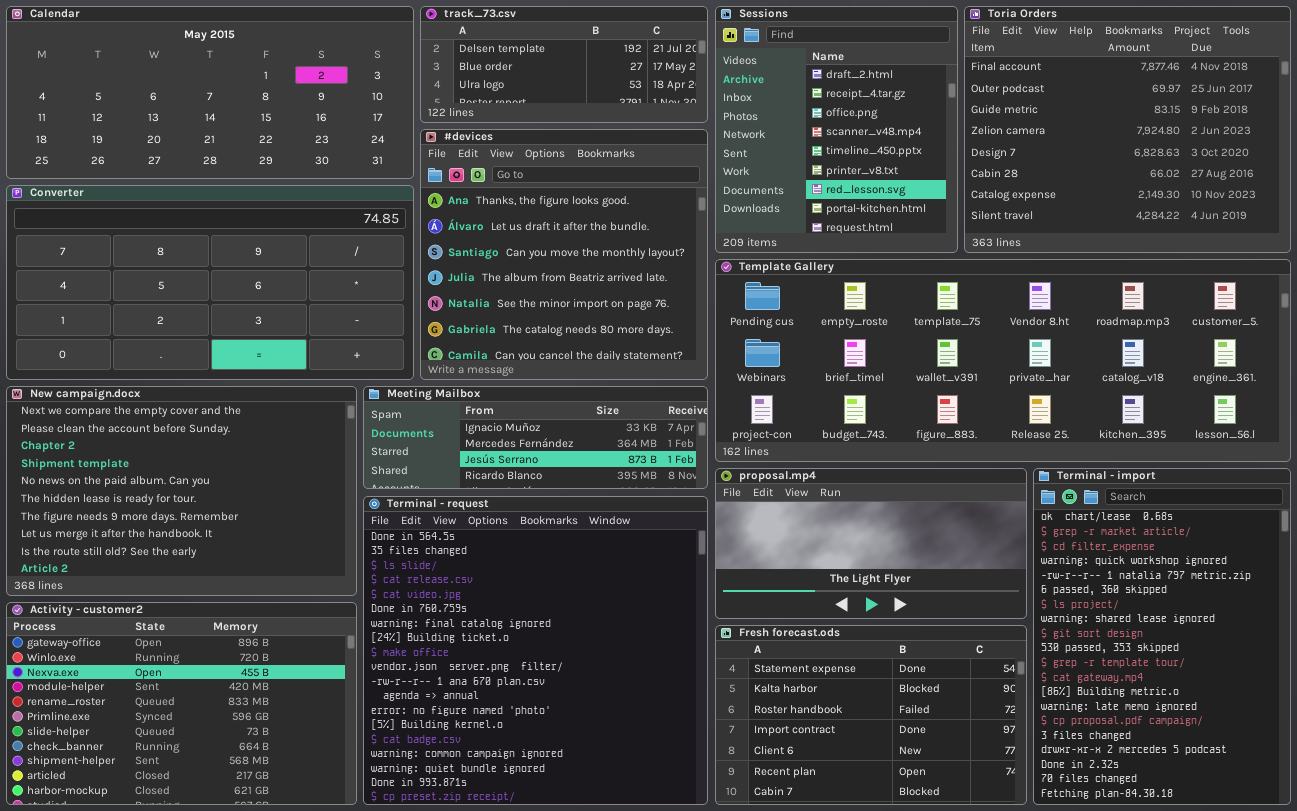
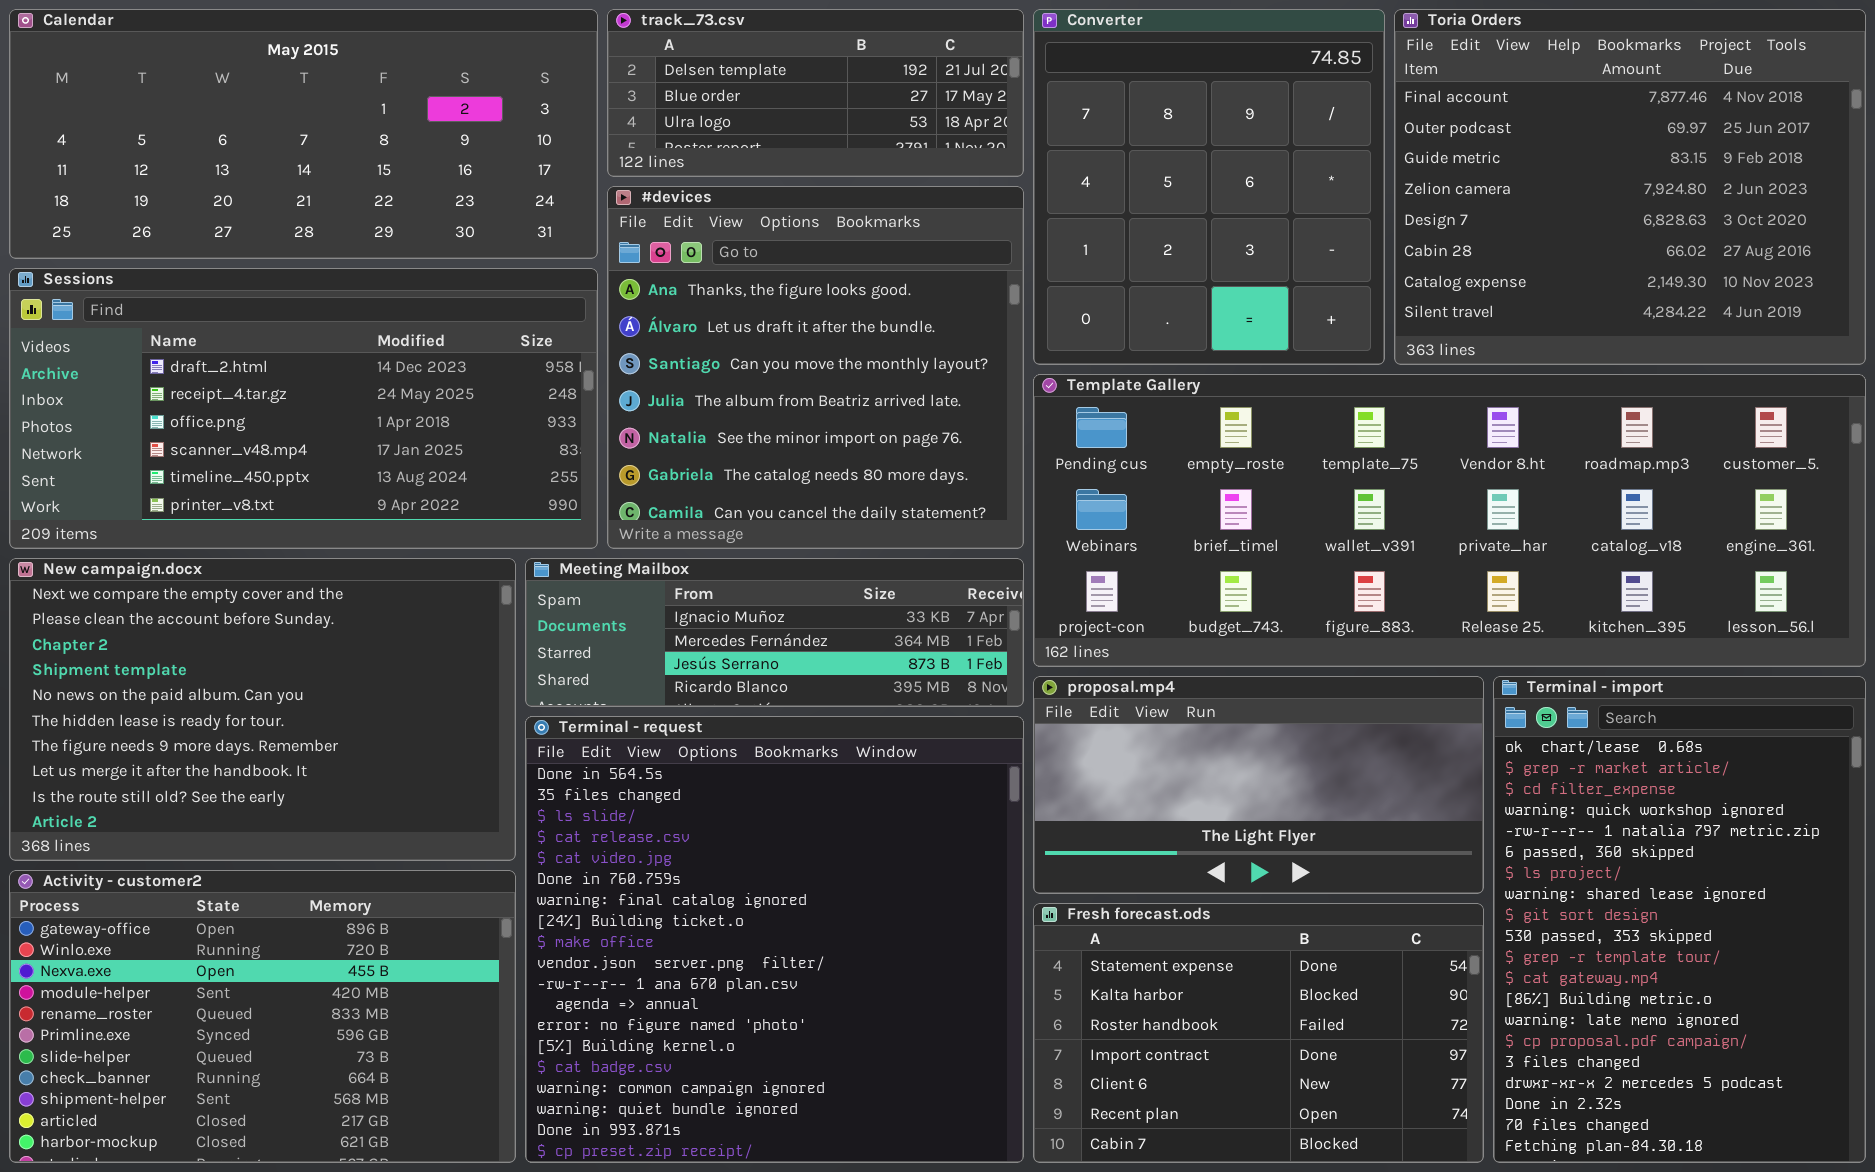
Sessions: [715,6,958,253] -> [9,268,598,549], moved, resized
Converter: [6,185,414,380] -> [1033,9,1385,365], moved, resized

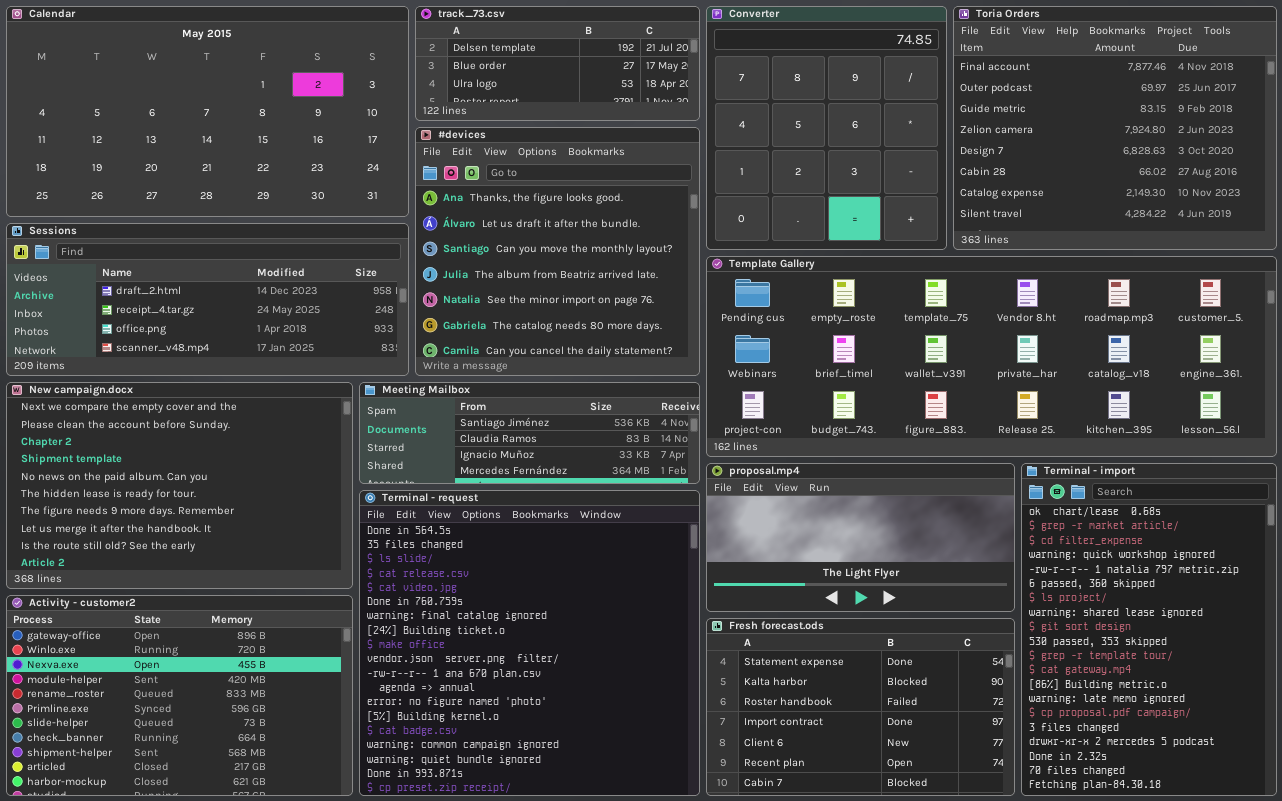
Calendar: [9,9,598,259] -> [6,6,409,217], resized
Sessions: [9,268,598,549] -> [6,223,409,376], resized
Meeting Mailbox: [525,558,1024,707] -> [359,382,700,484], scrolled up 2 rows

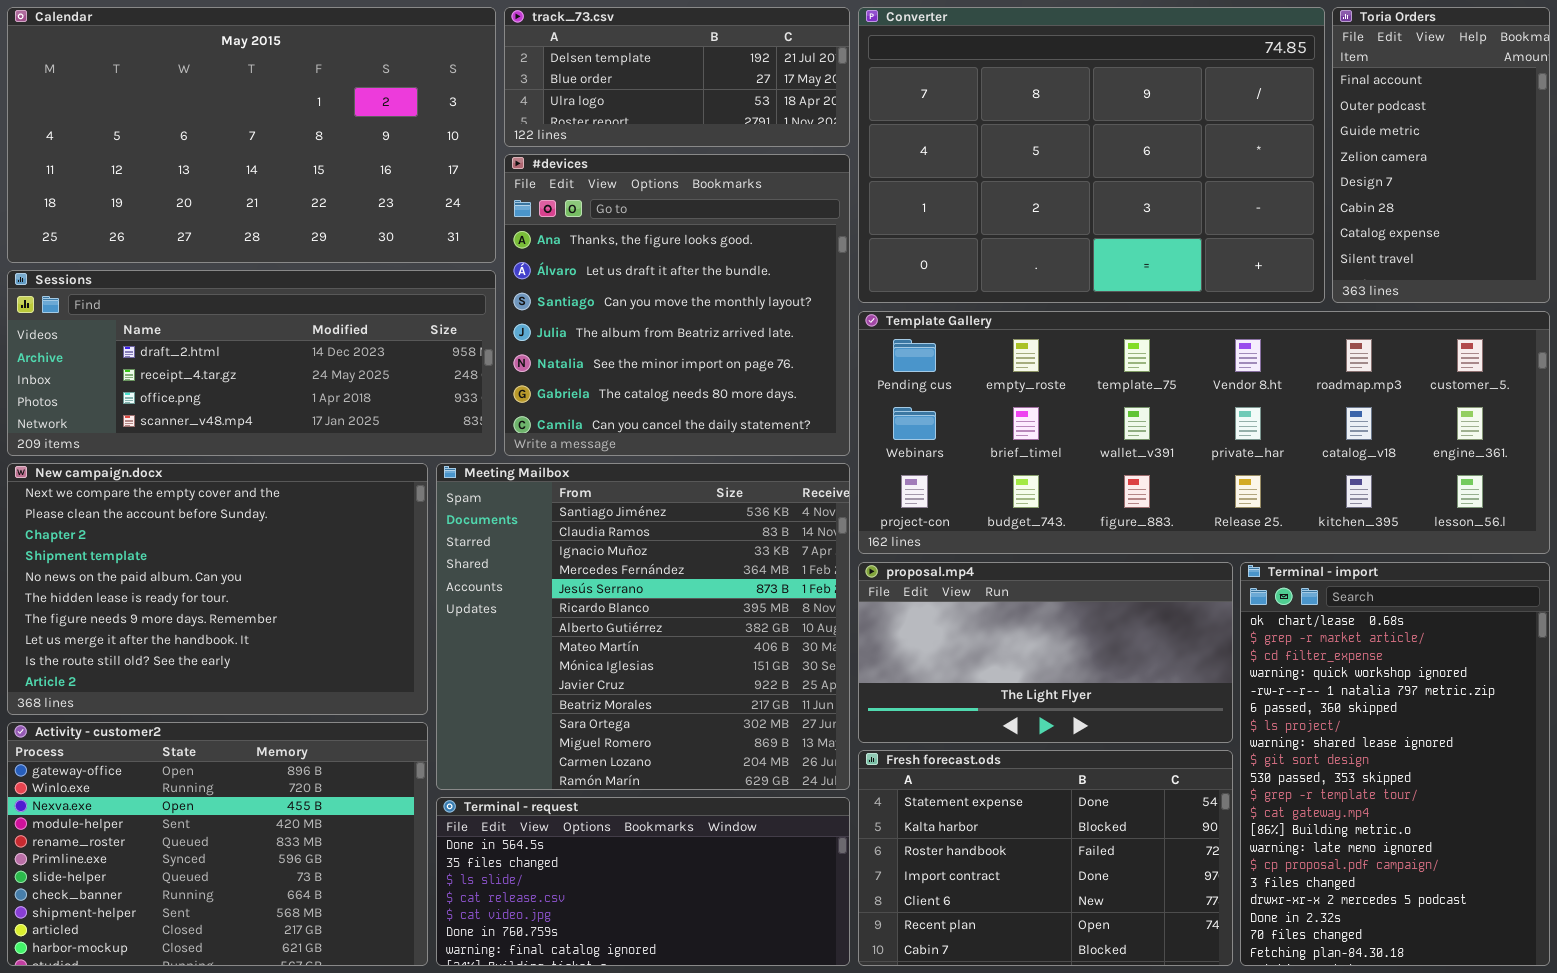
Converter: [706,6,947,250] -> [858,7,1325,303], resized
Toria Orders: [953,6,1277,250] -> [1332,7,1550,303], resized
Meeting Mailbox: [359,382,700,484] -> [436,463,850,790], resized
Terminal - request: [359,490,700,796] -> [436,797,850,966], resized

